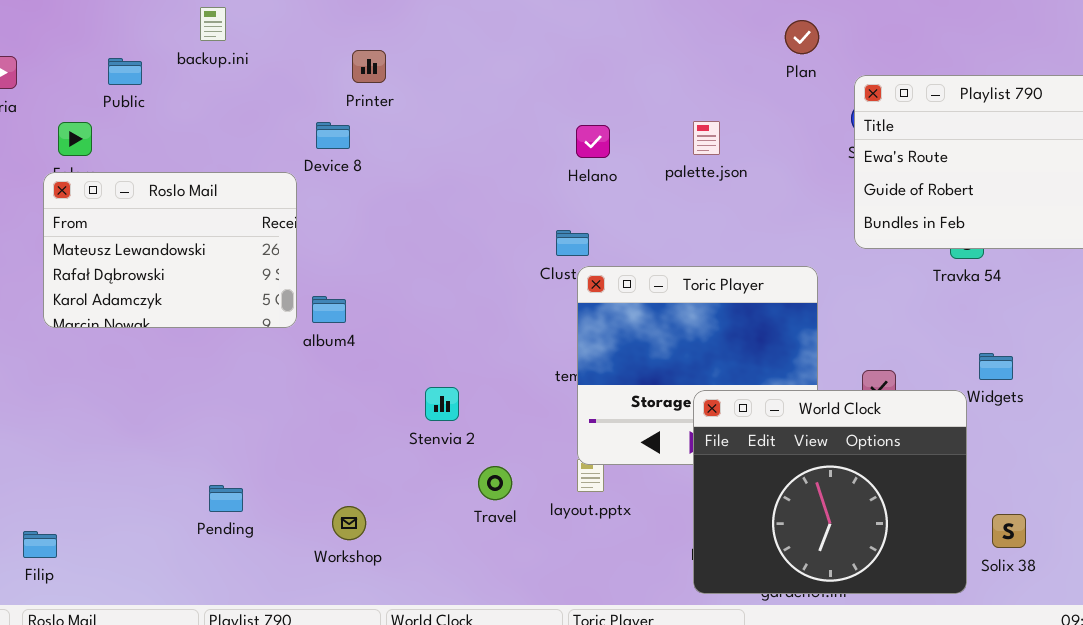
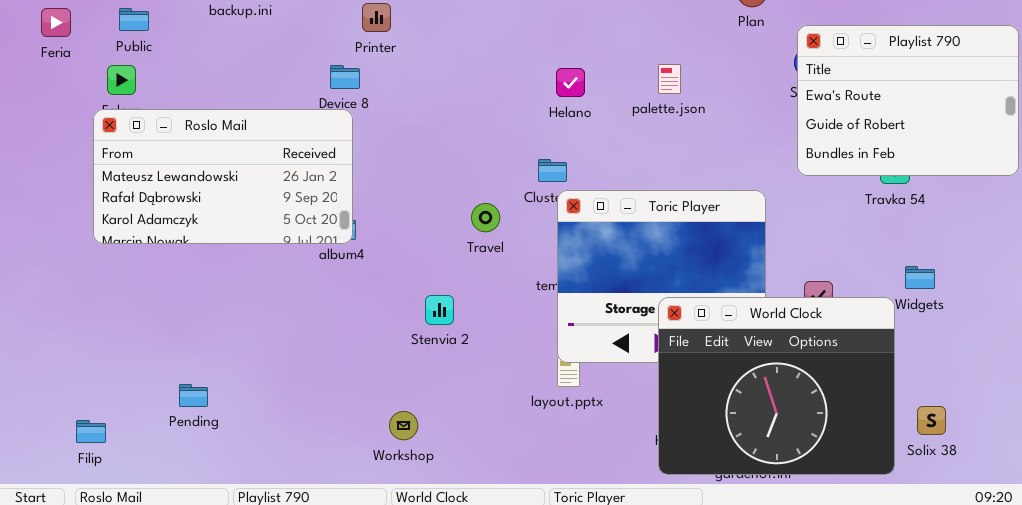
Public: [108,58,142,85] -> [119,8,149,31], moved
Roslo Mail: [43,172,297,328] -> [93,109,353,244], resized
Travel: [478,466,512,500] -> [471,203,500,232], moved
Pending: [209,485,243,512] -> [179,384,208,407], moved
Workshop: [332,506,366,540] -> [389,411,418,440], moved

